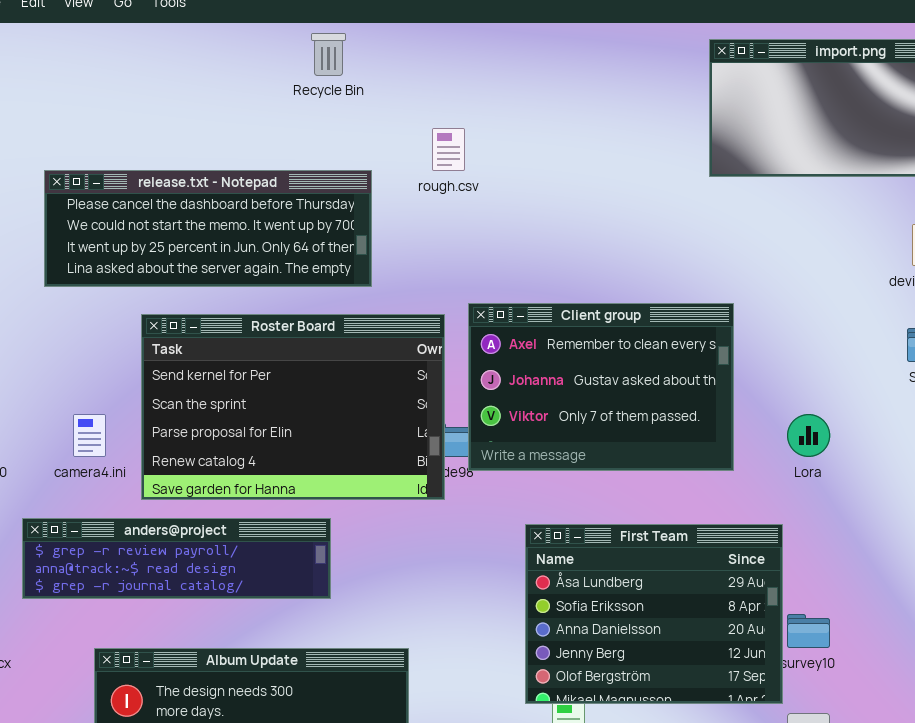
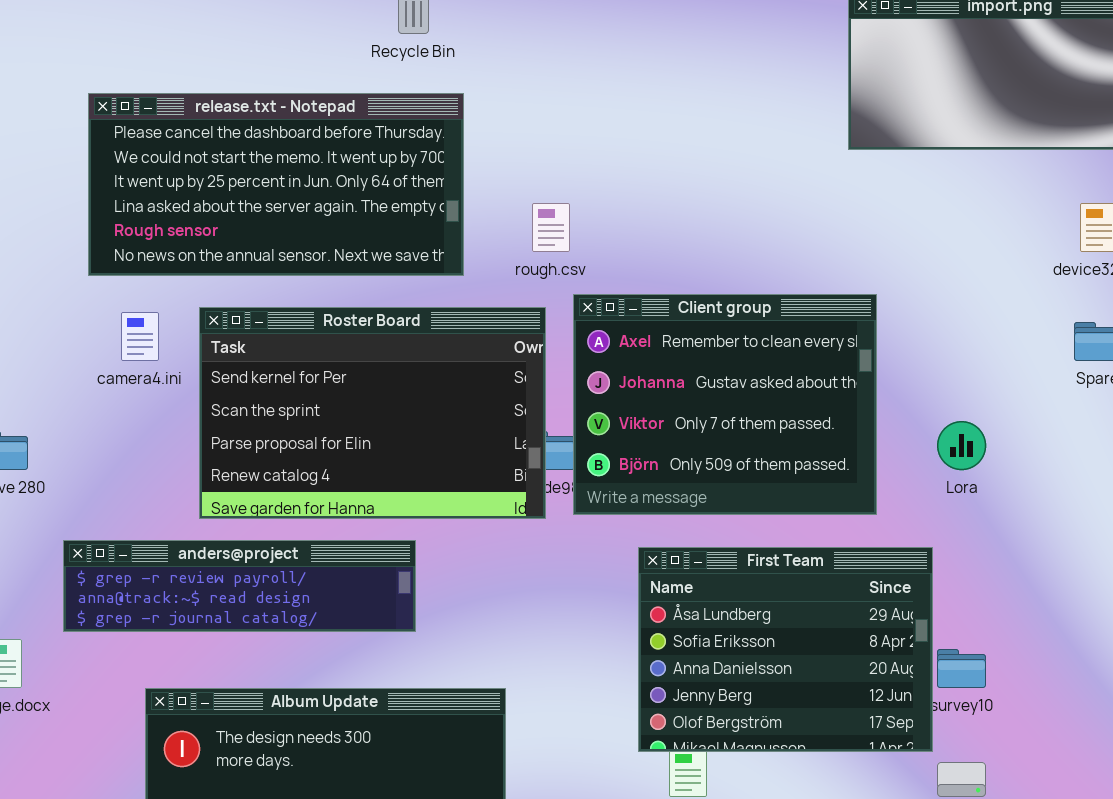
rough.csv: [432,128,465,171] -> [532,203,570,252], moved
release.txt - Notepad: [44,170,372,287] -> [88,93,464,276], resized
Client group: [468,303,734,471] -> [573,294,877,515], resized
camera4.ini: [73,414,106,457] -> [121,312,159,361], moved

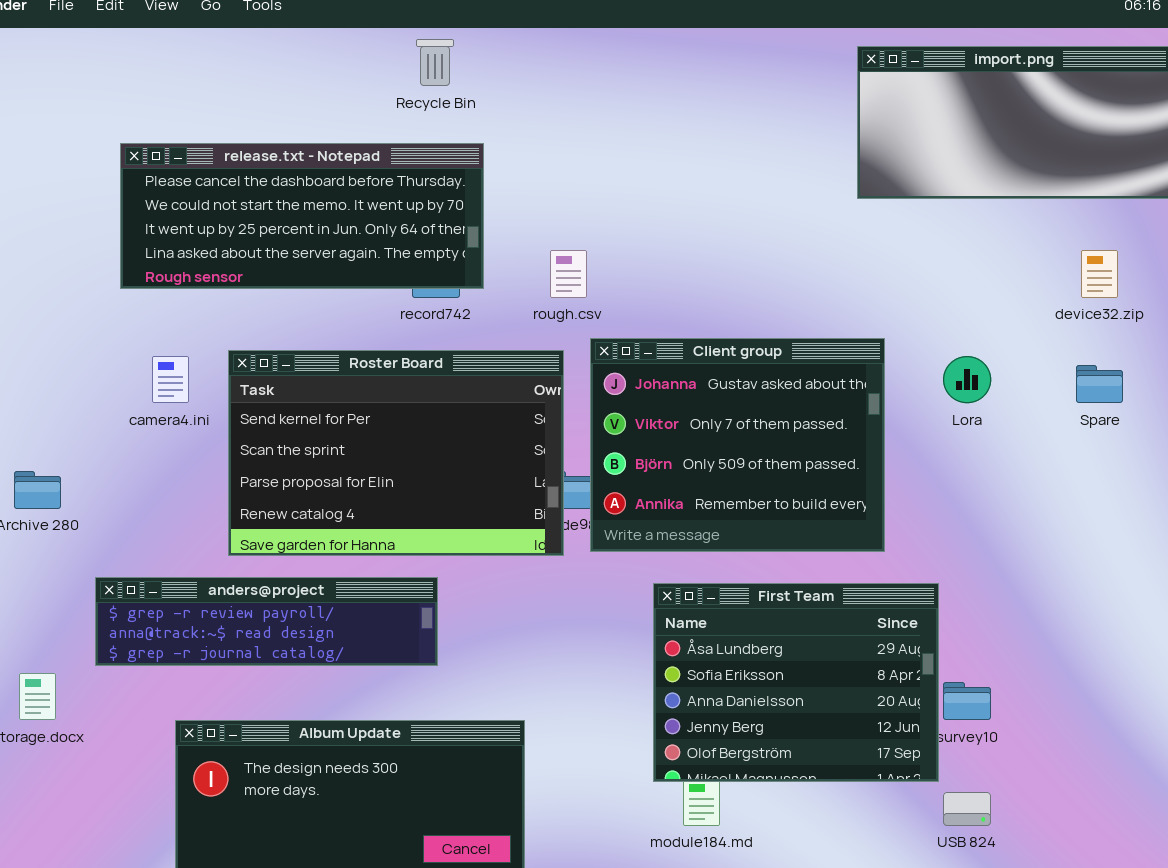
release.txt - Notepad: [88,93,464,276] -> [120,143,484,289], resized
Client group: [573,294,877,515] -> [590,338,885,552], scrolled down 1 row
Lora: [937,421,986,470] -> [943,356,991,403], moved

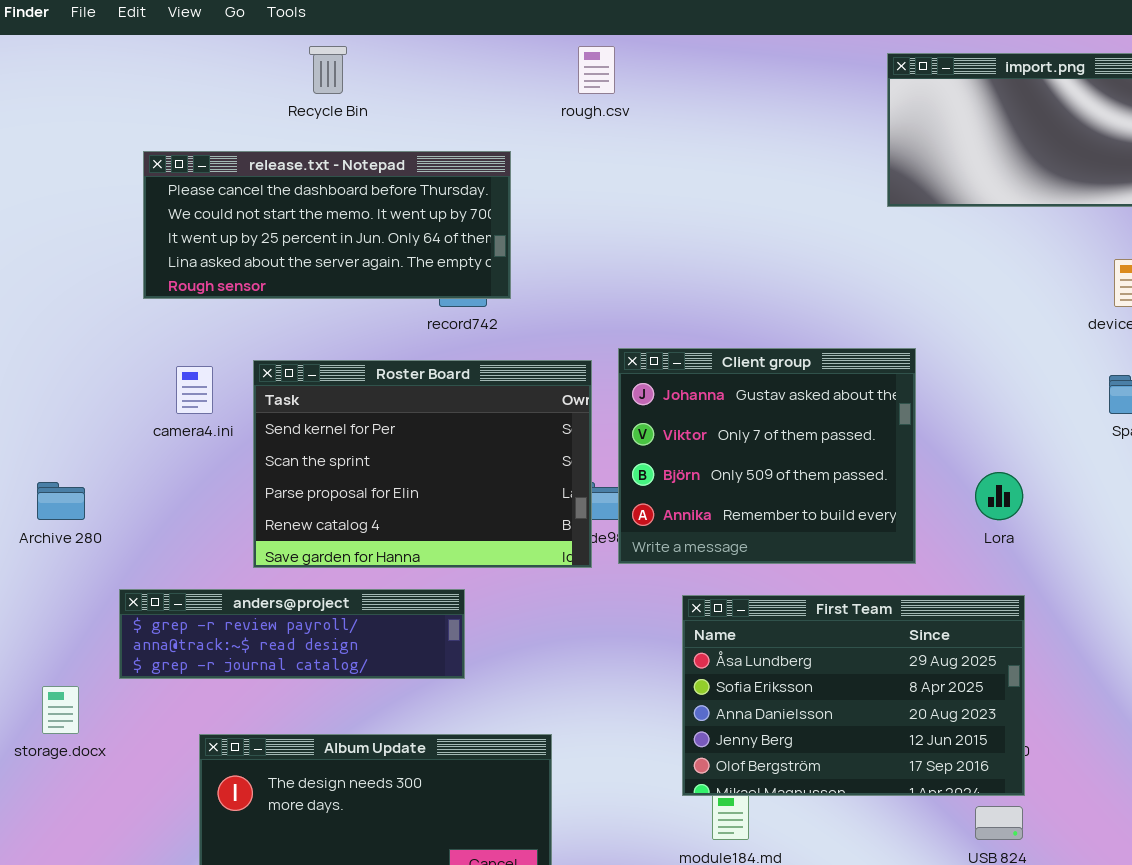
Recycle Bin: [416,39,454,86] -> [309,46,347,94], moved
rough.csv: [550,250,587,298] -> [578,46,615,94], moved
Lora: [943,356,991,403] -> [975,472,1023,520], moved
First Team: [653,583,939,782] -> [682,595,1025,796], resized

